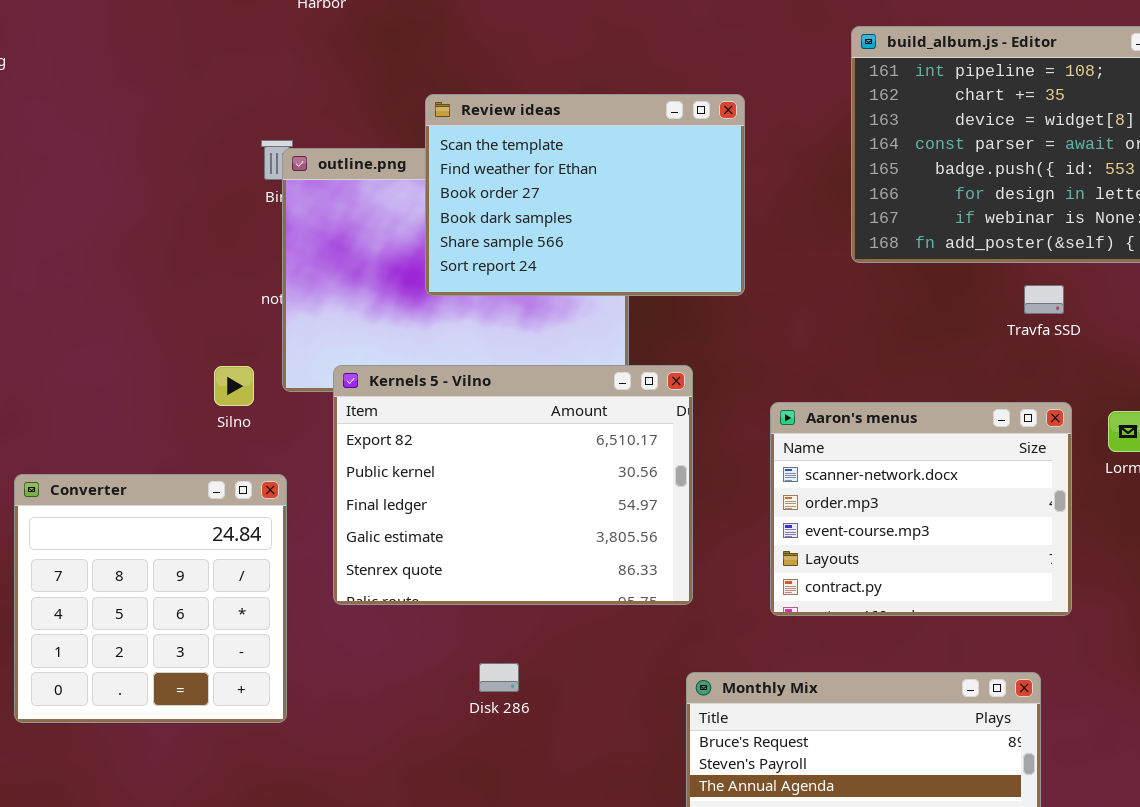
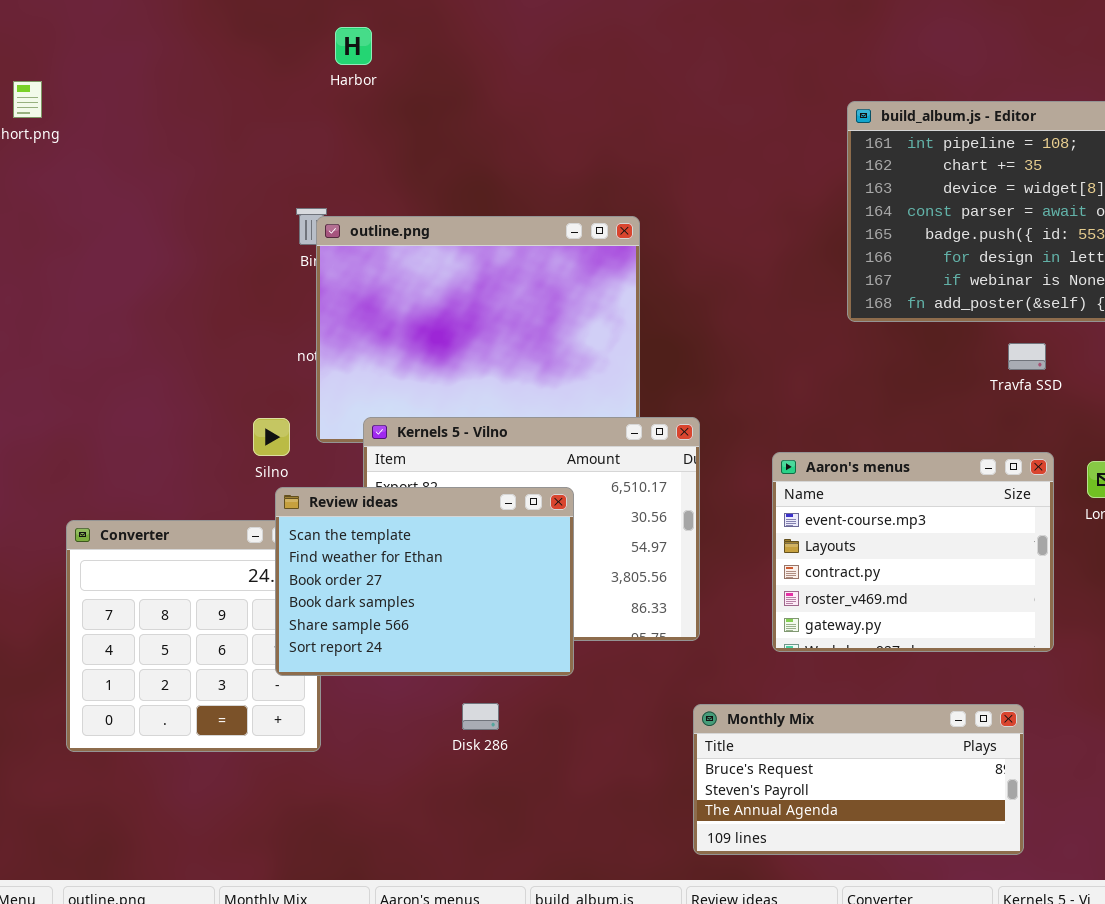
Review ideas: [425,94,745,296] -> [275,487,574,676], moved
Aaron's menus: [770,402,1072,616] -> [772,452,1054,652], scrolled down 2 rows
Disk 286: [479,663,519,692] -> [462,703,499,730], moved

